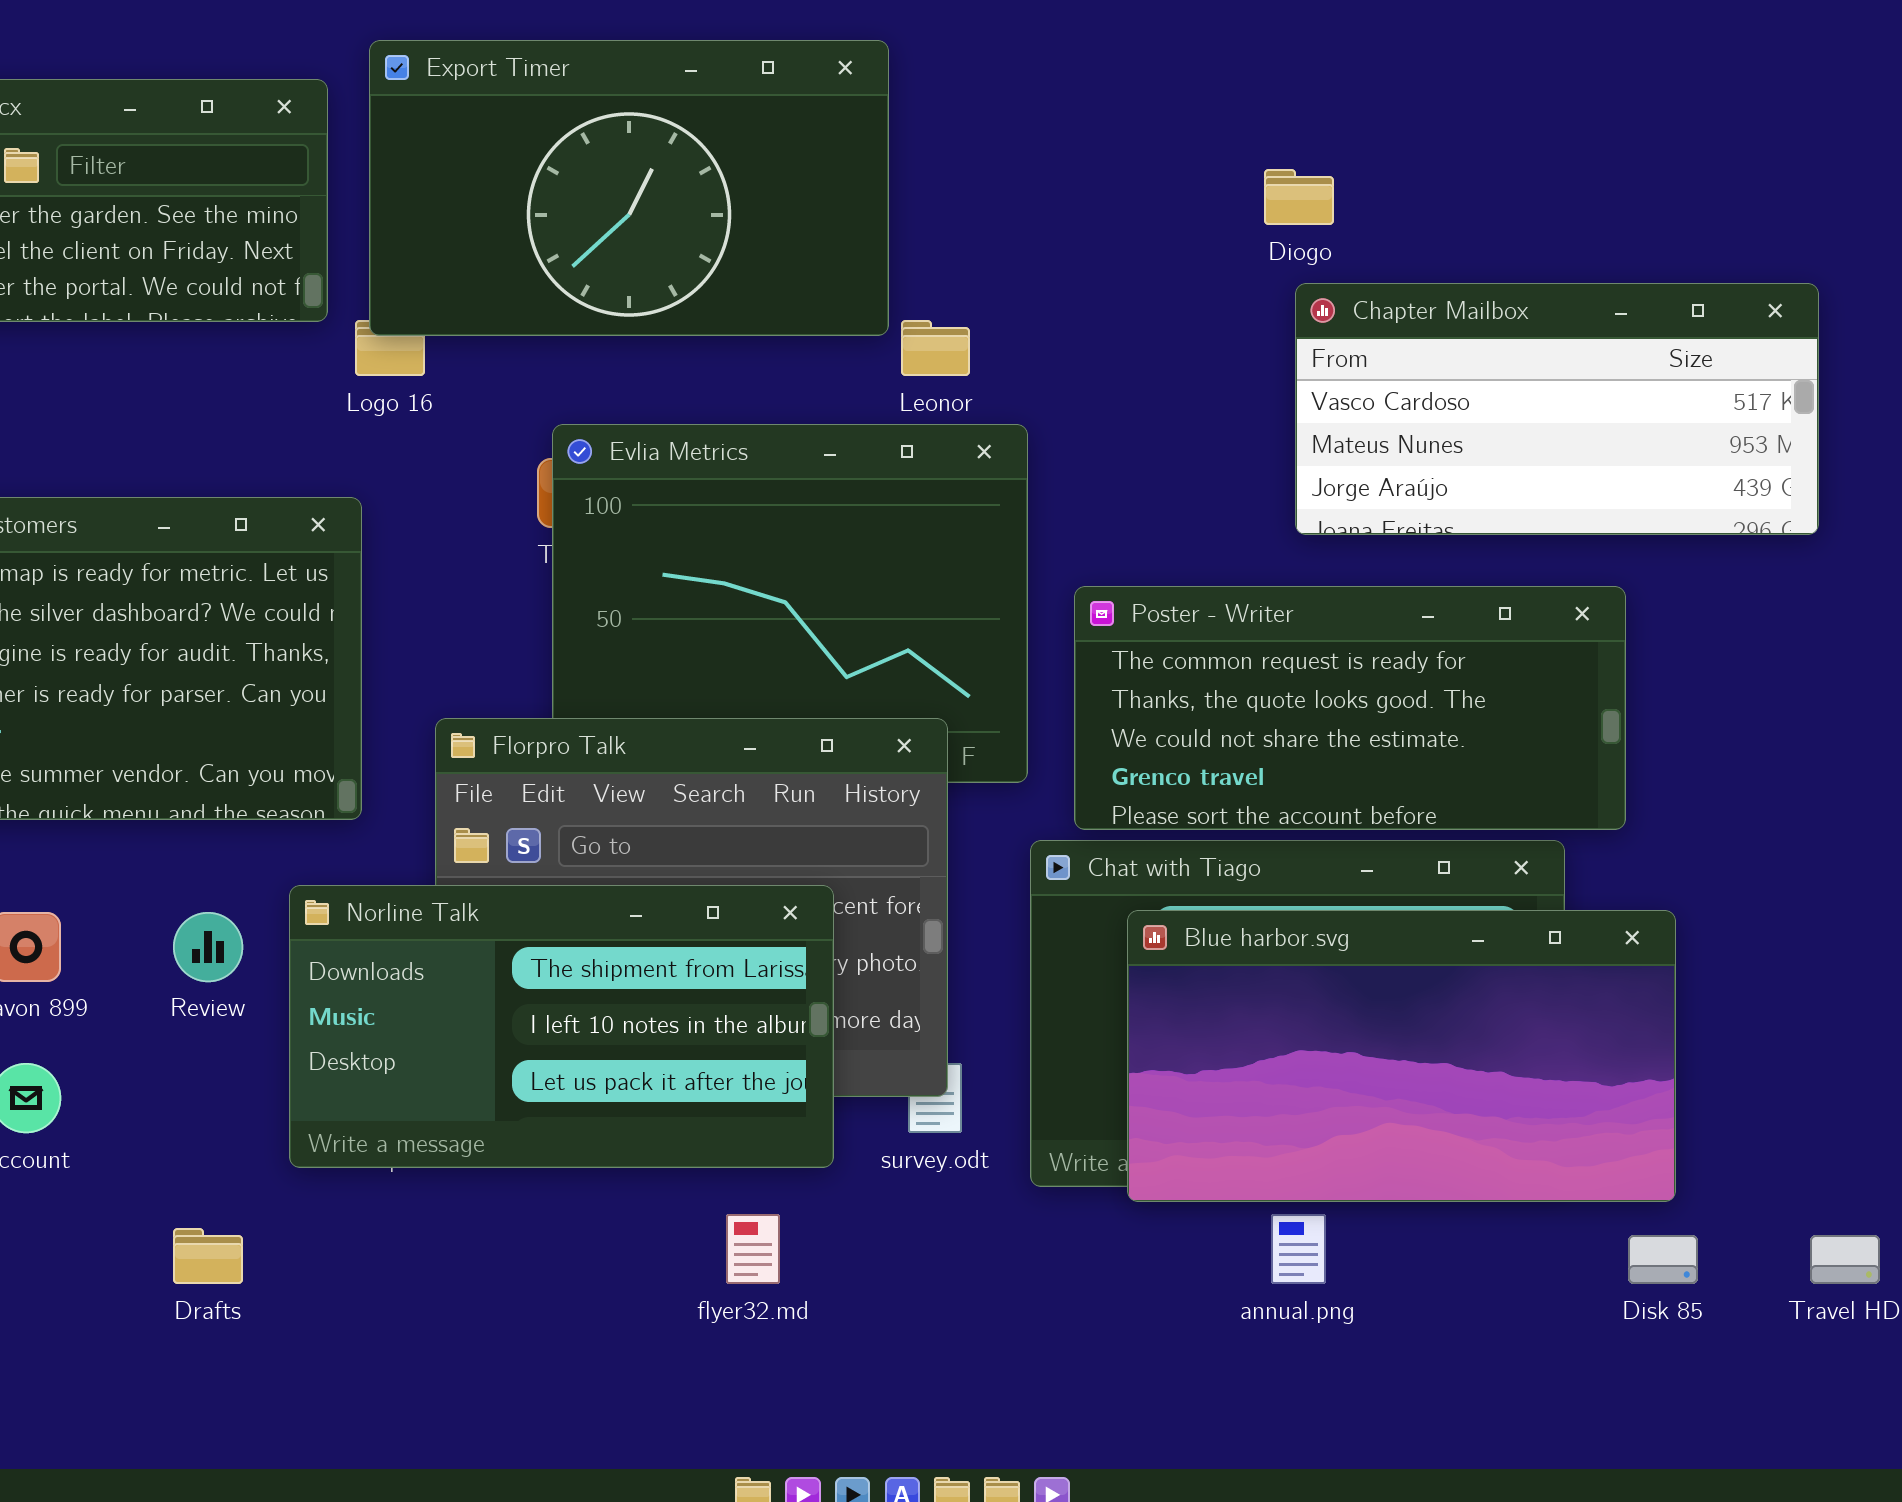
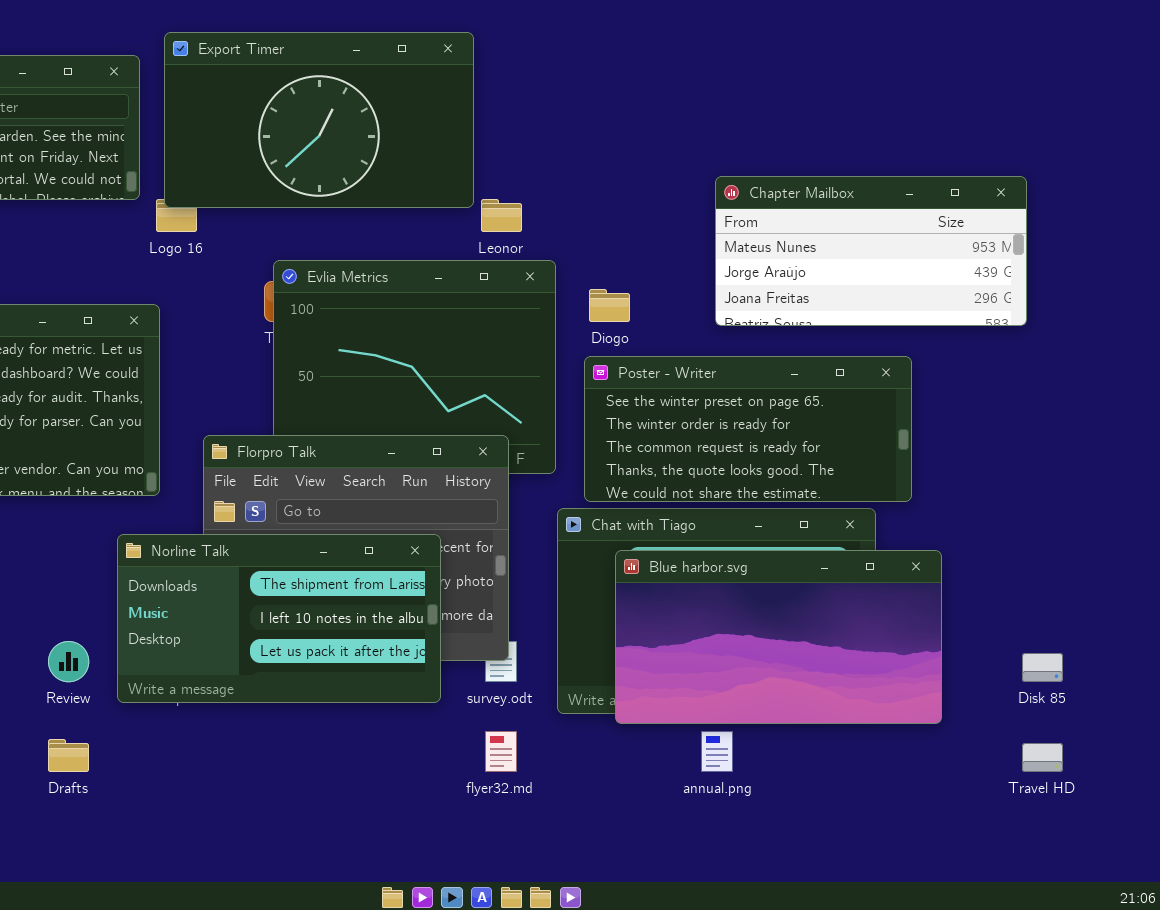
Diogo: [1264,169,1334,225] -> [589,289,630,322], moved
Chapter Mailbox: [1295,283,1819,535] -> [715,176,1027,326], scrolled down 1 row
Poster - Writer: [1074,586,1626,830] -> [584,356,912,502], scrolled up 2 rows
Review: [173,912,243,982] -> [48,641,89,682], moved
flyer32.md: [726,1214,780,1284] -> [485,731,517,772], moved
Disk 85: [1628,1235,1698,1284] -> [1022,653,1063,682], moved

